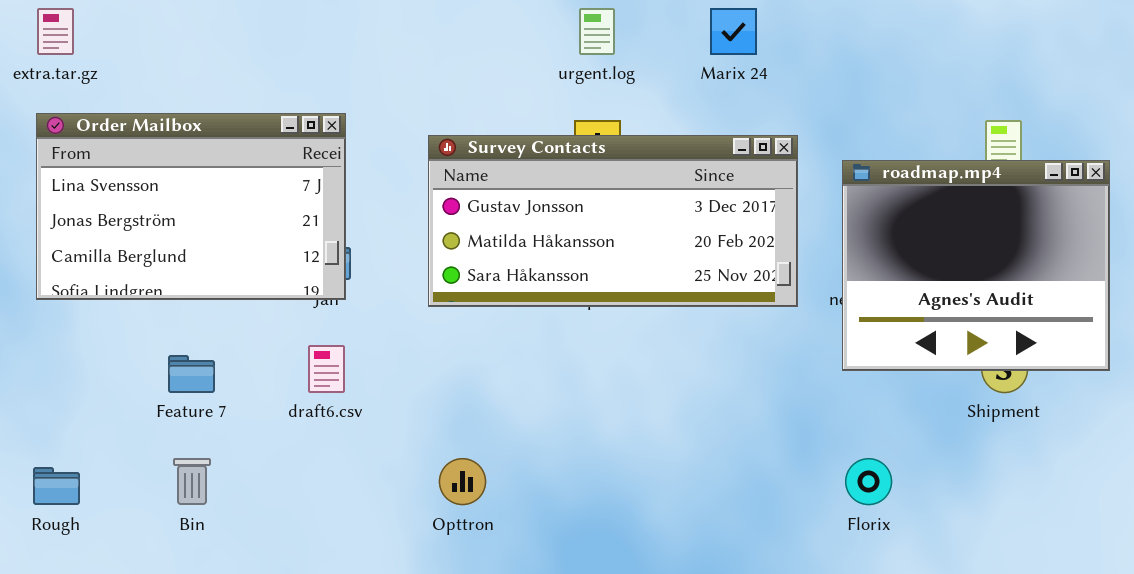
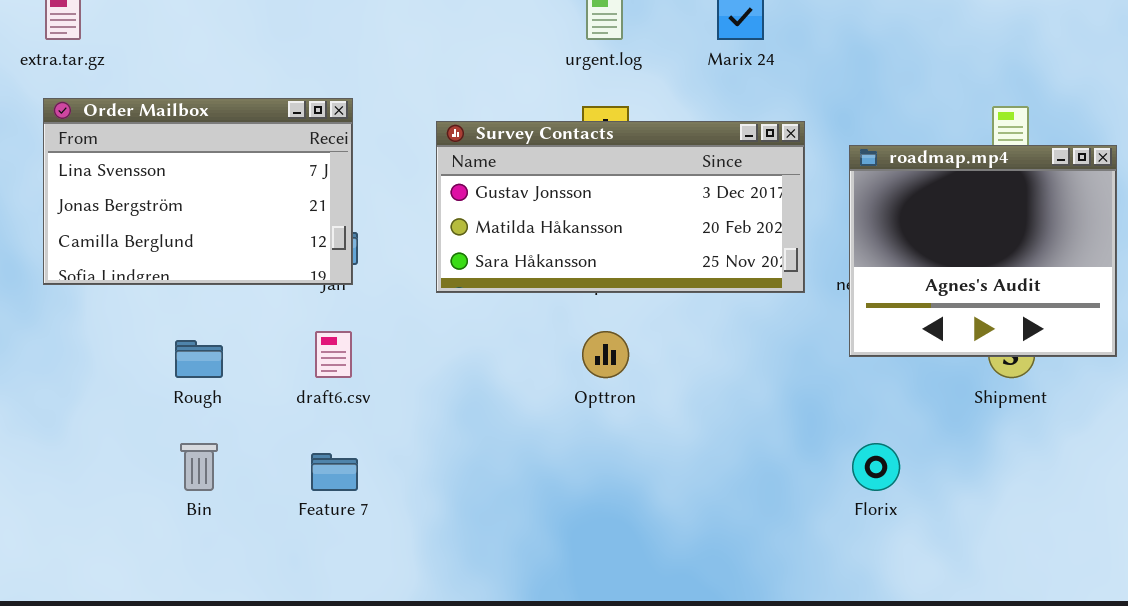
Feature 7: [168,355,215,393] -> [311,453,358,491], moved
Opttron: [439,458,486,505] -> [582,331,629,378], moved
Rough: [33,467,80,505] -> [175,340,223,378], moved

